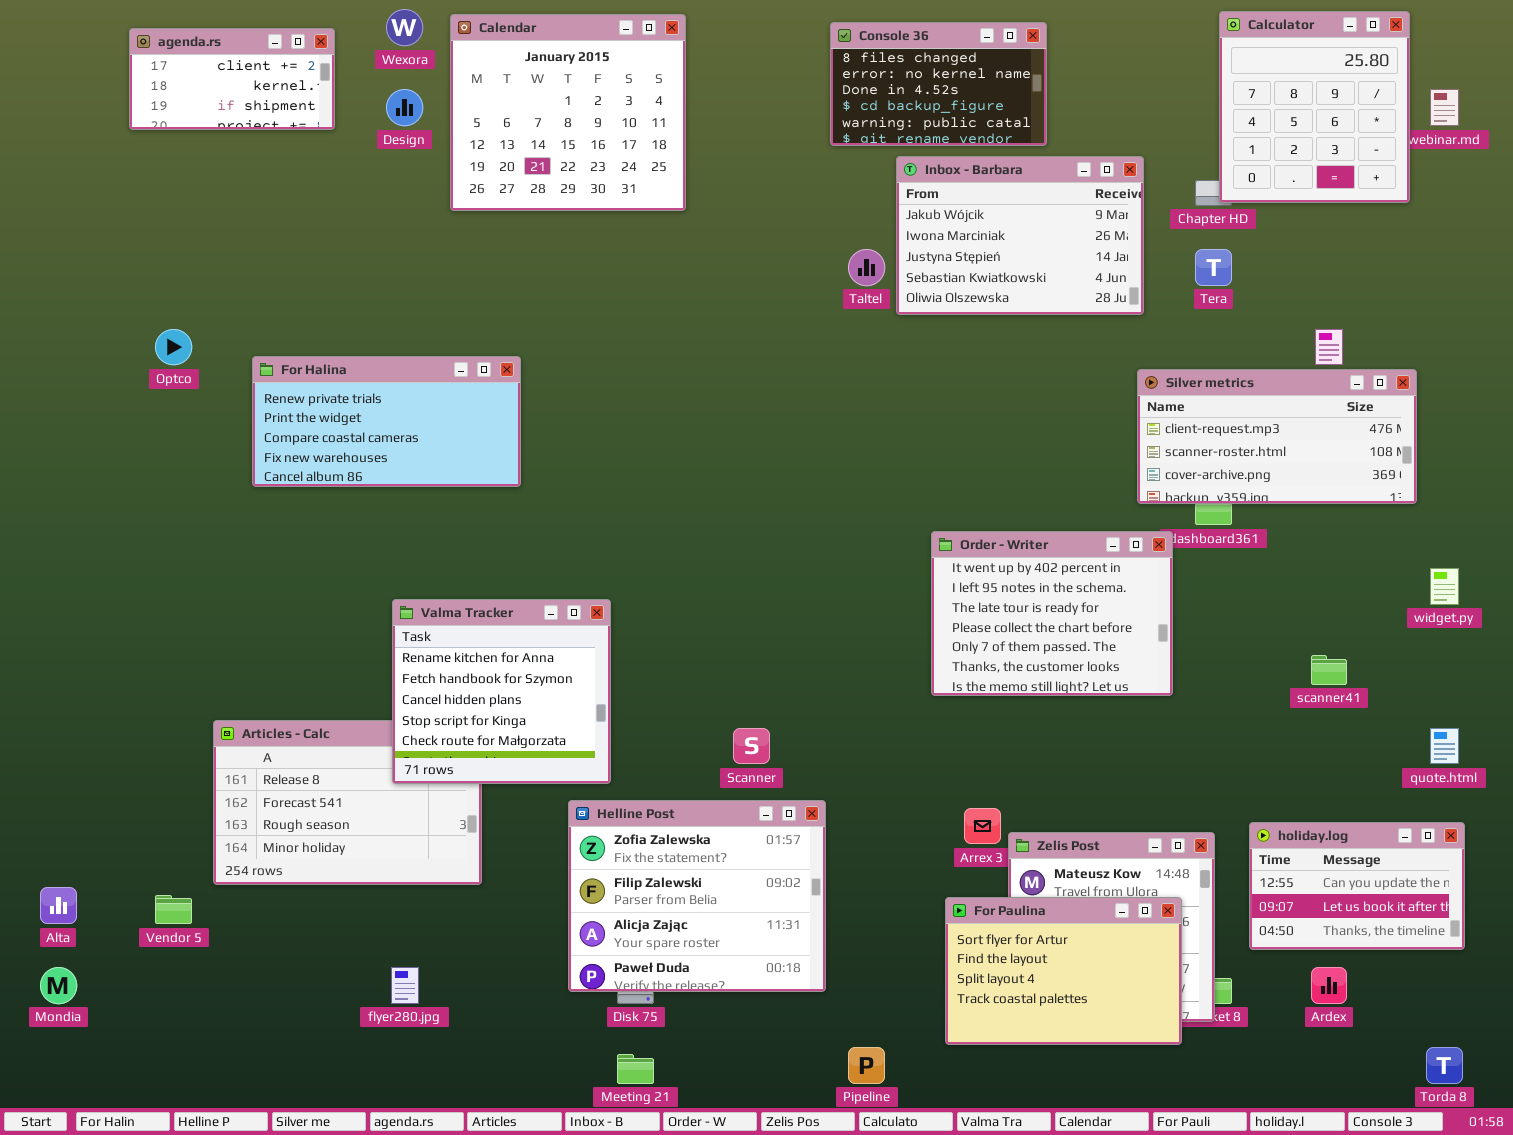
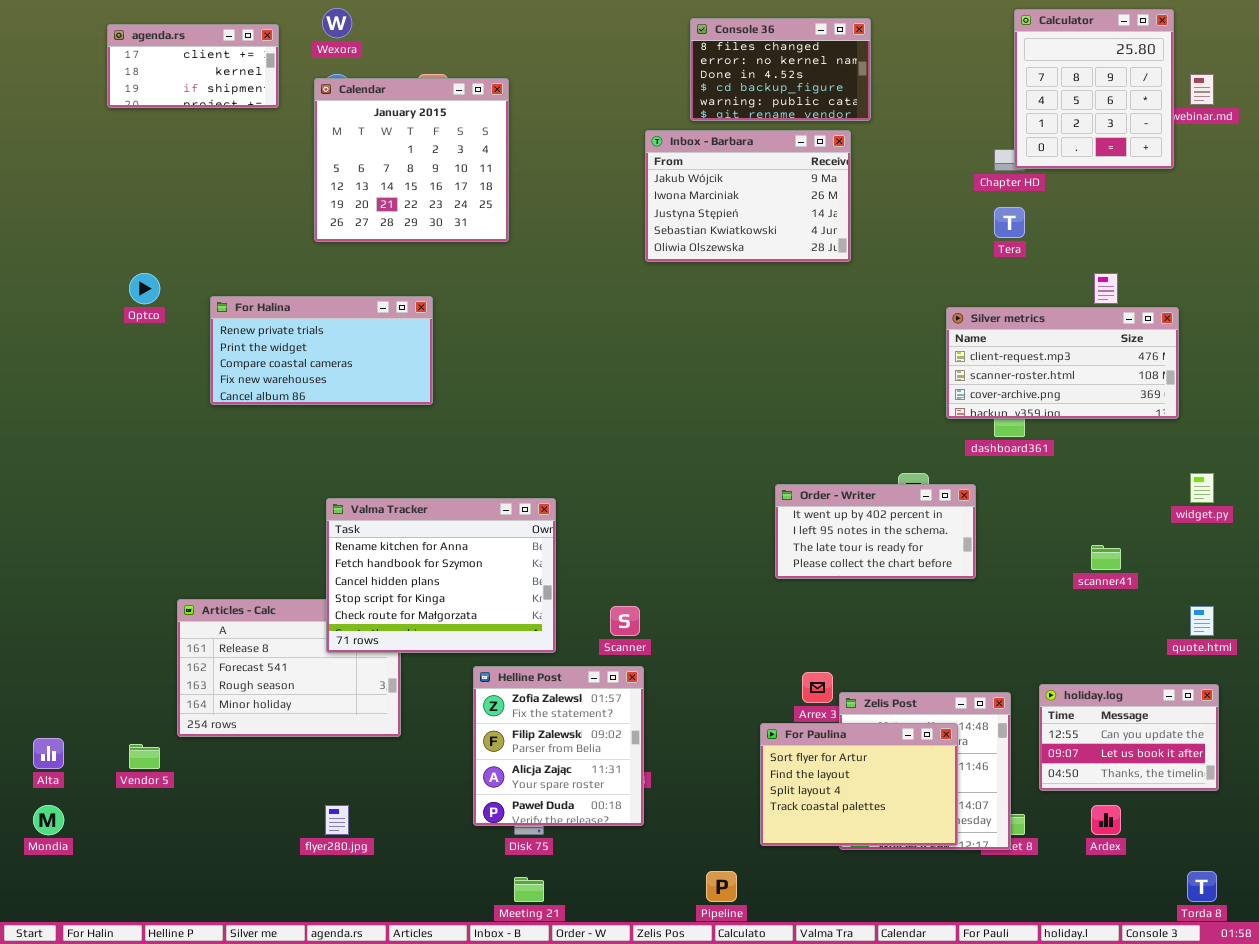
Calendar: [450,14,686,211] -> [314,78,509,242], moved
Inbox - Barbara: [896,156,1144,315] -> [645,130,851,262], moved
Order - Writer: [931,531,1173,696] -> [775,484,976,579], resized
Valma Tracker: [392,599,611,784] -> [326,498,556,653], resized
Helline Post: [568,800,826,992] -> [473,666,644,826], resized
For Paulina: [945,897,1182,1045] -> [760,723,958,846], moved

